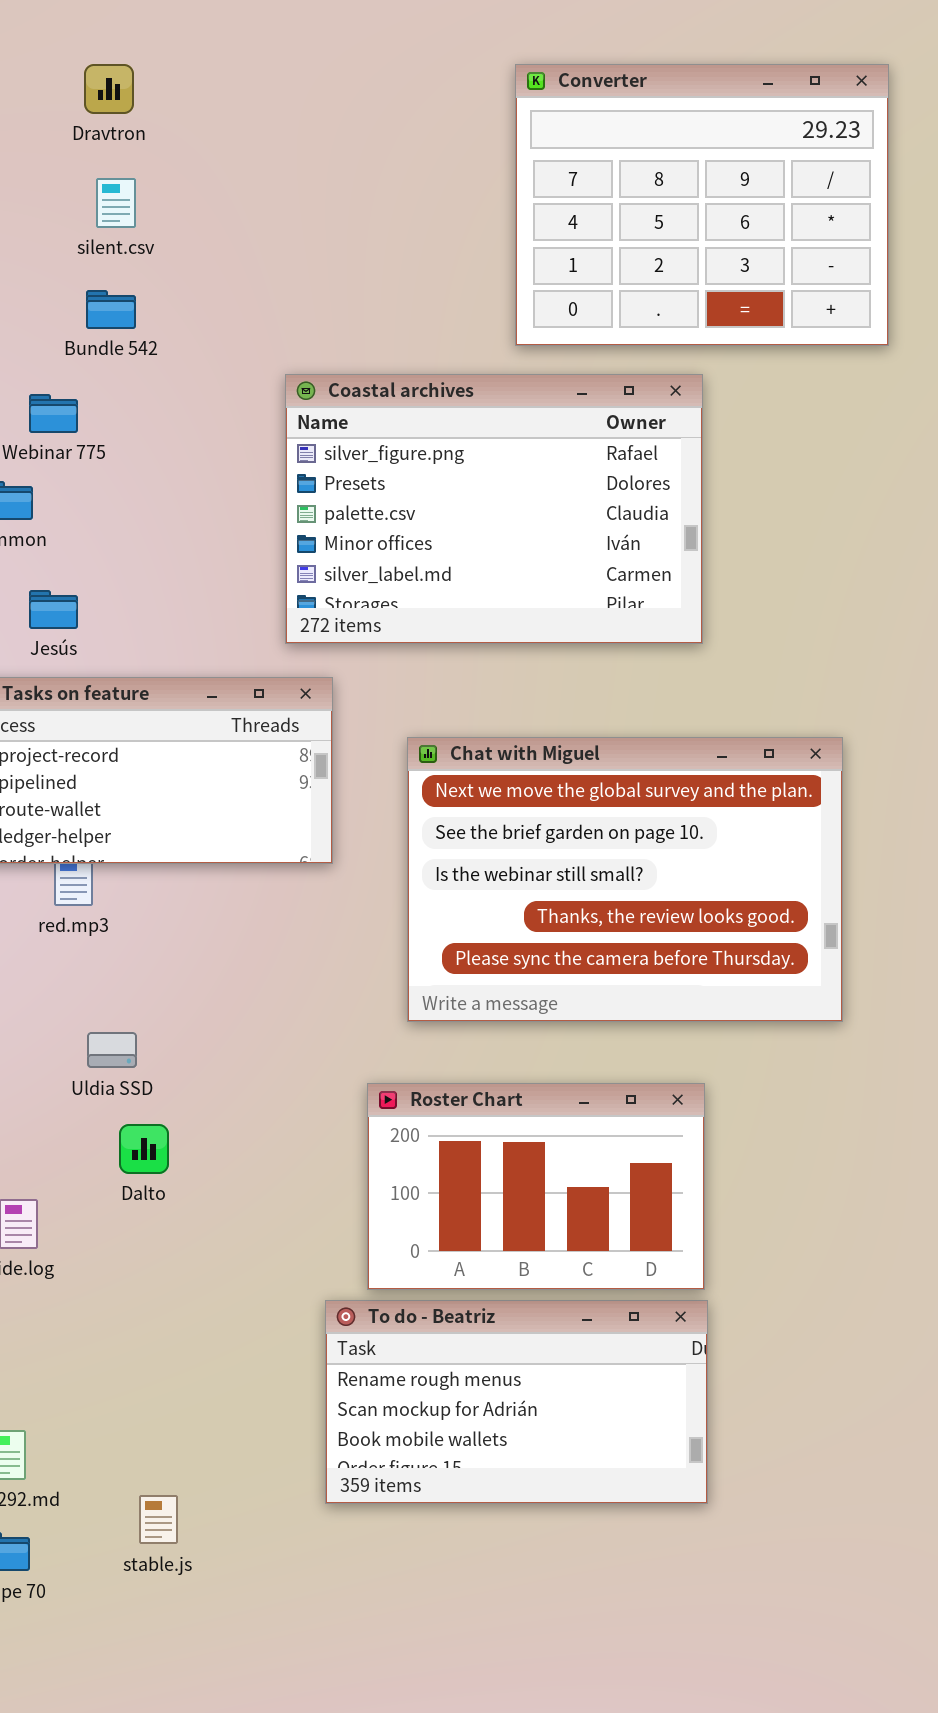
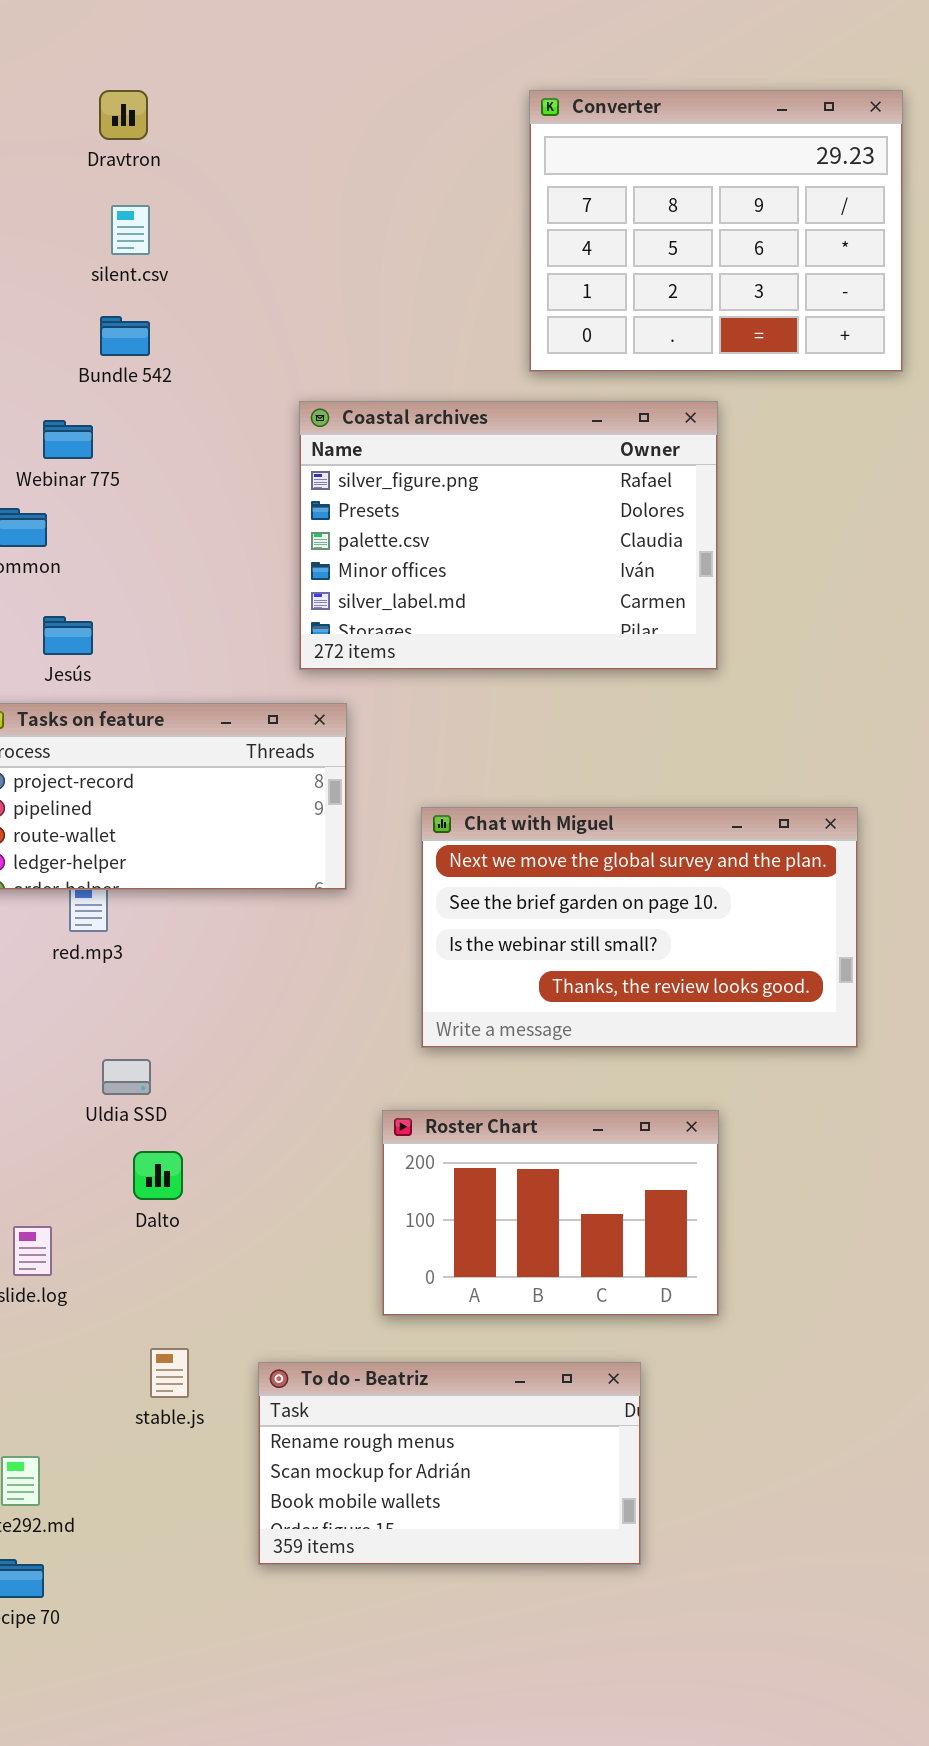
Chat with Miguel: [407,737,843,1022] -> [421,807,858,1048], resized
To do - Beatriz: [325,1300,708,1504] -> [258,1362,641,1565], moved
stable.js: [139,1495,178,1544] -> [150,1348,189,1398], moved

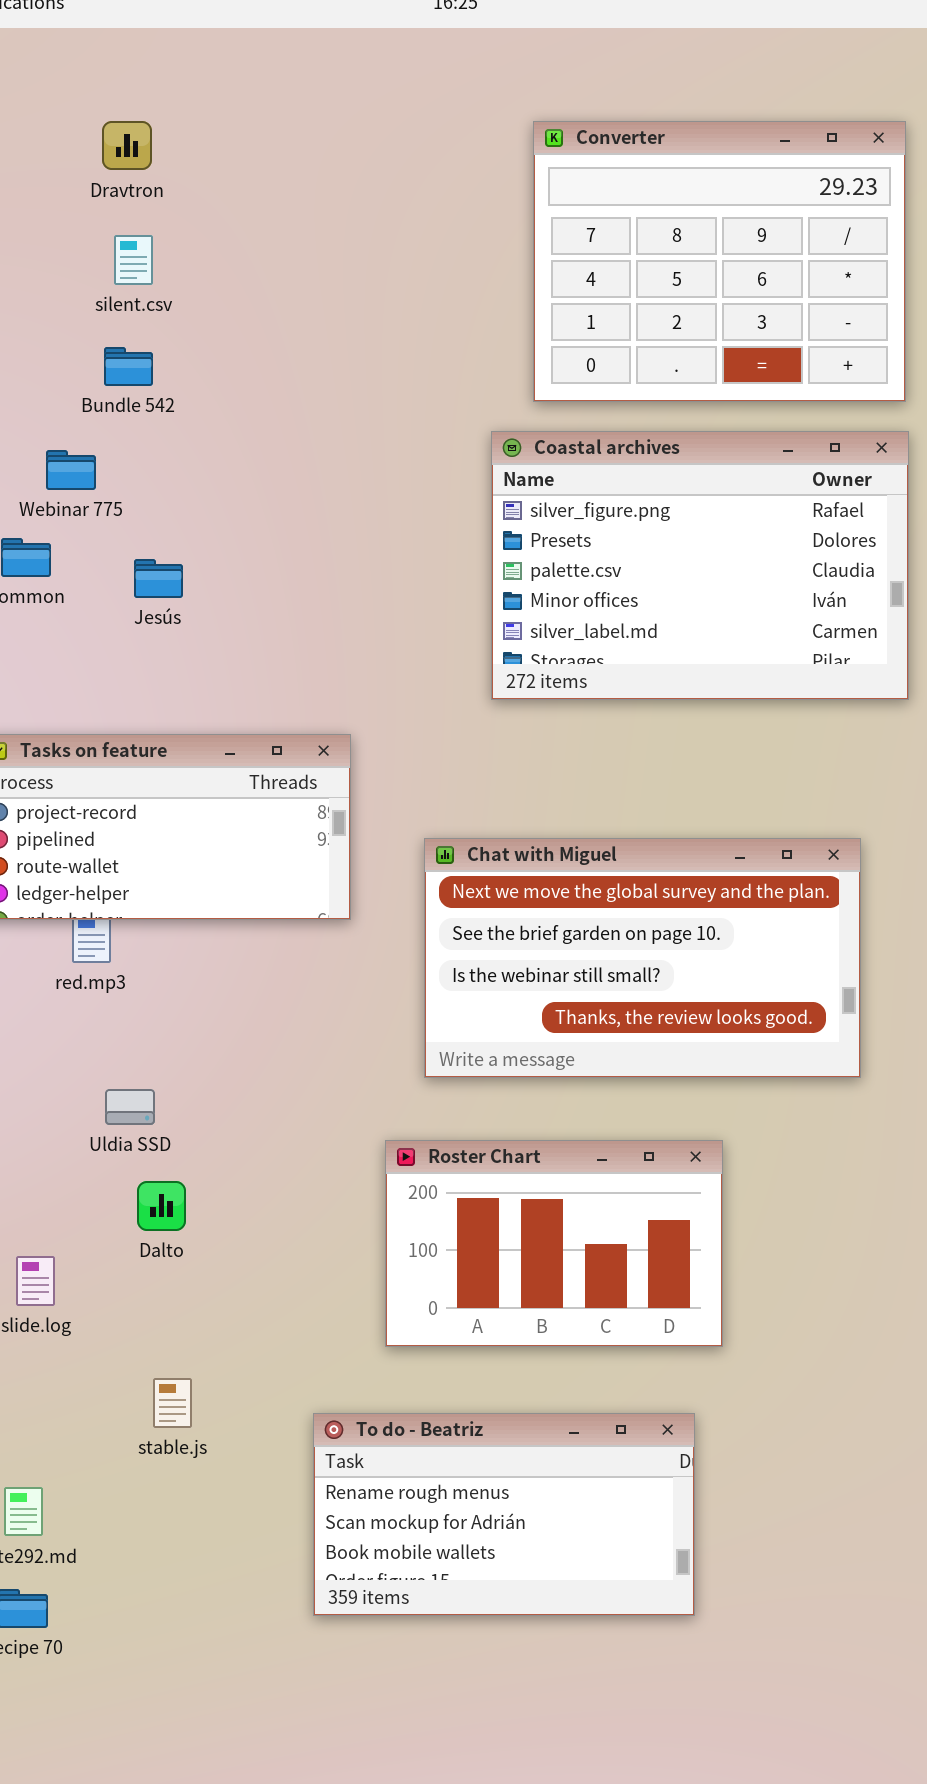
Coastal archives: [299,401,718,670] -> [491,431,909,700], moved
Jesús: [43,616,93,655] -> [134,559,183,598], moved
To do - Beatriz: [258,1362,641,1565] -> [313,1413,695,1616], moved

